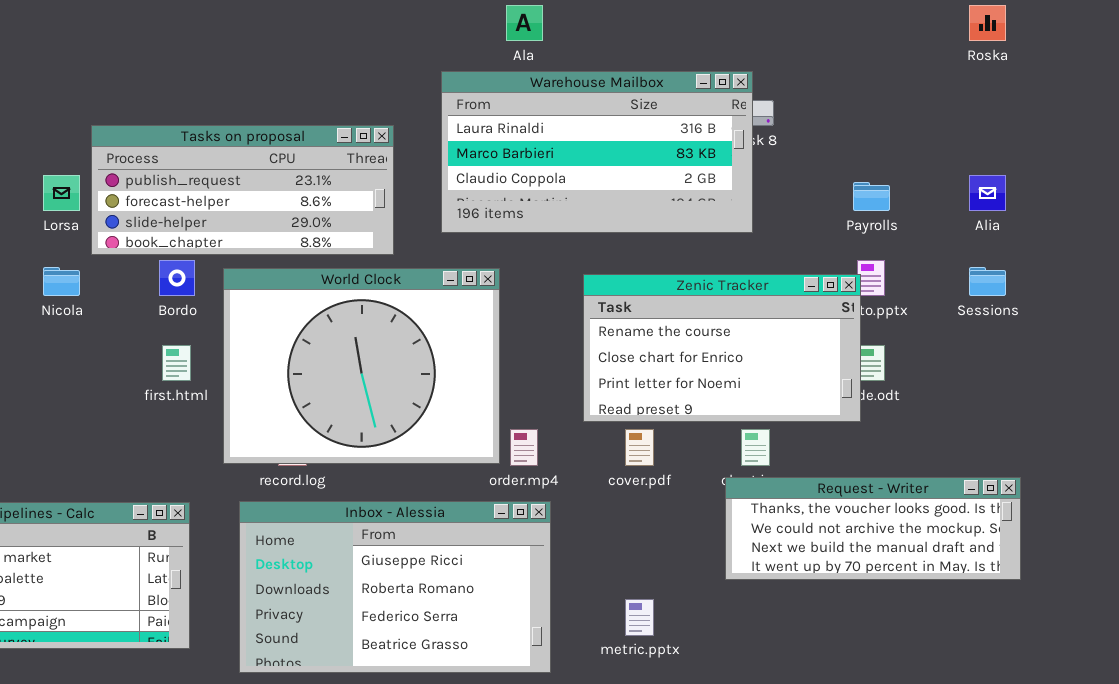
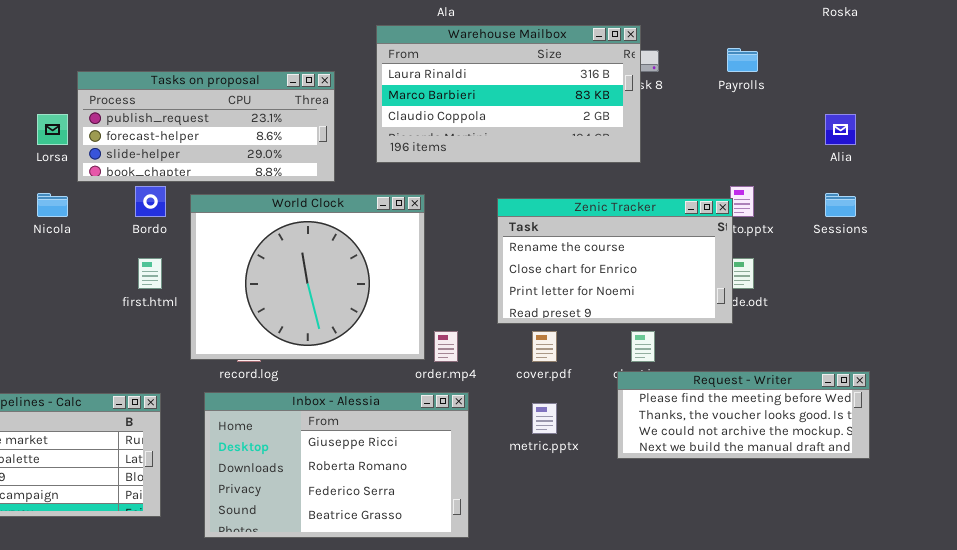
Payrolls: [853,182,890,211] -> [727,48,758,72], moved
Request - Writer: [725,477,1021,580] -> [617,371,870,459], scrolled up 1 row
metric.pptx: [625,599,654,636] -> [532,403,557,434], moved

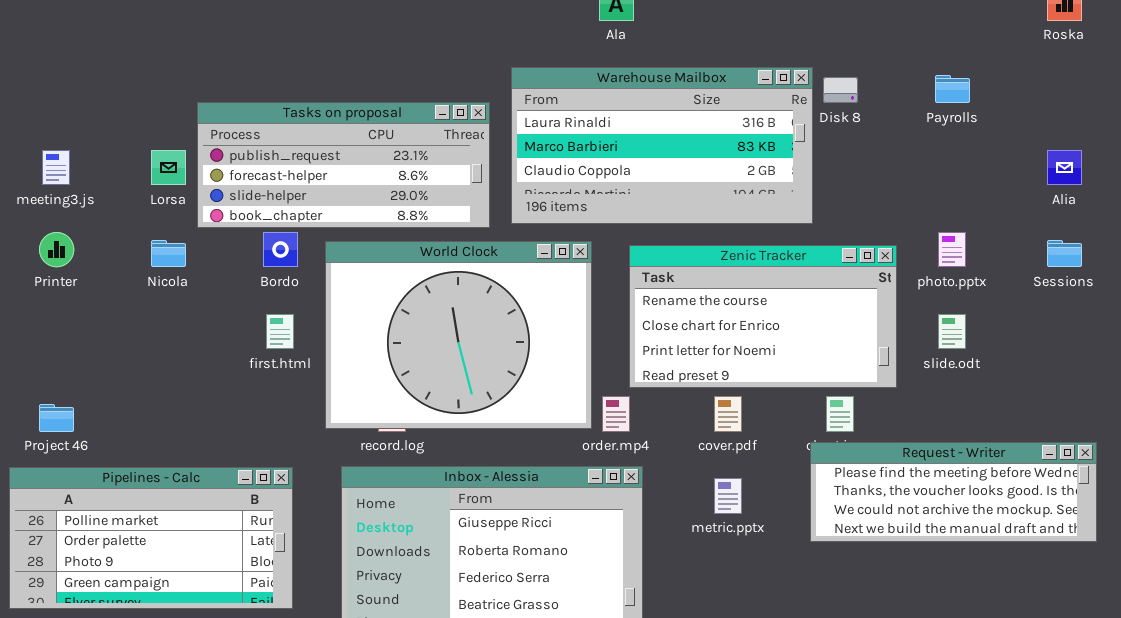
Warehouse Mailbox: [376,25,641,163] -> [511,67,813,224], moved
Zenic Tracker: [497,198,733,324] -> [629,245,897,388], moved

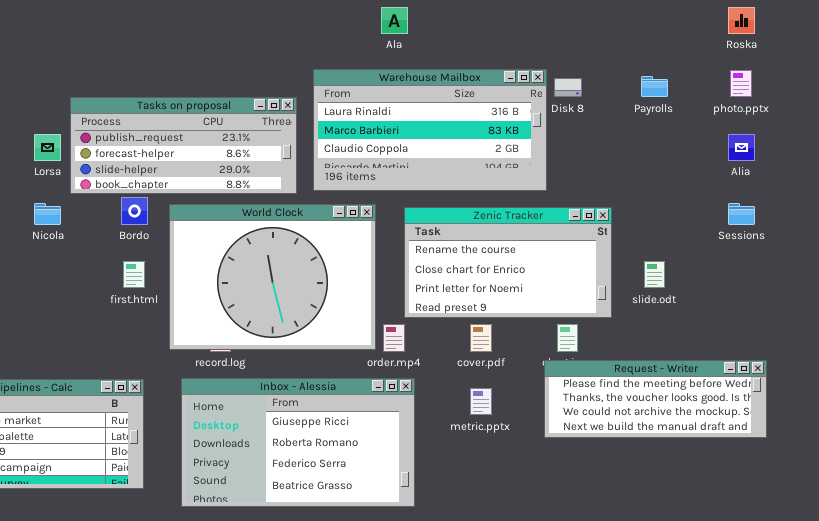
photo.pptx: [938,232,966,267] -> [730,70,752,97], moved

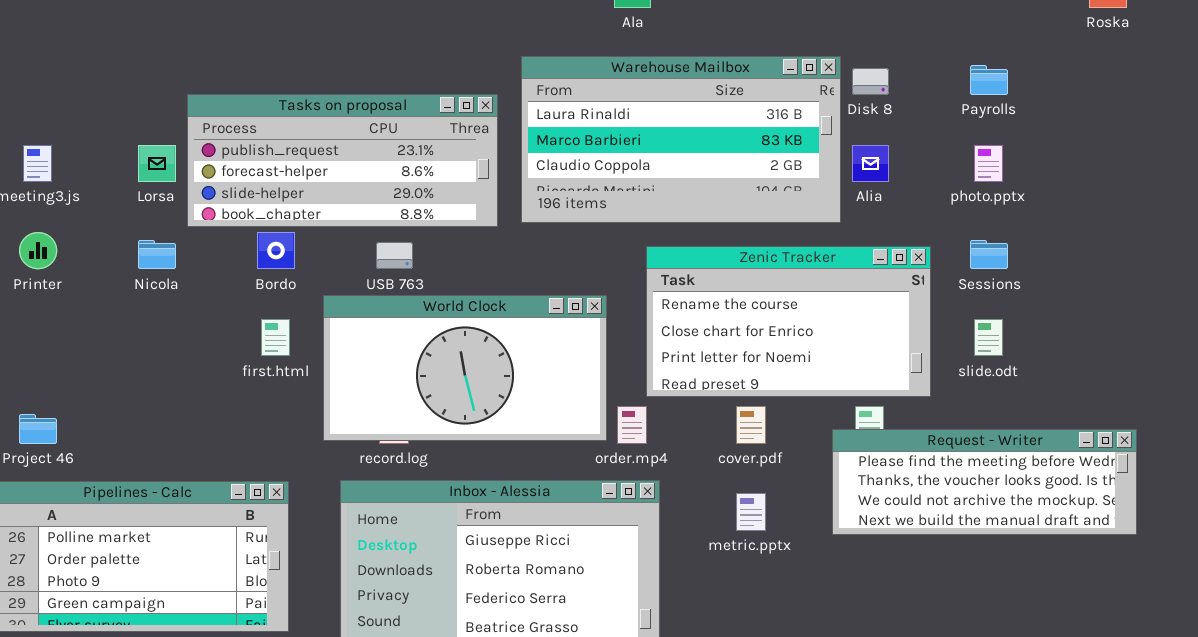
photo.pptx: [730,70,752,97] -> [974,145,1003,182], moved
Alia: [728,134,755,161] -> [852,145,889,182], moved
Sessions: [728,203,755,225] -> [970,240,1008,269], moved
World Clock: [169,204,376,350] -> [323,295,607,441], resized
Request - Writer: [544,360,767,438] -> [832,429,1137,535], moved

